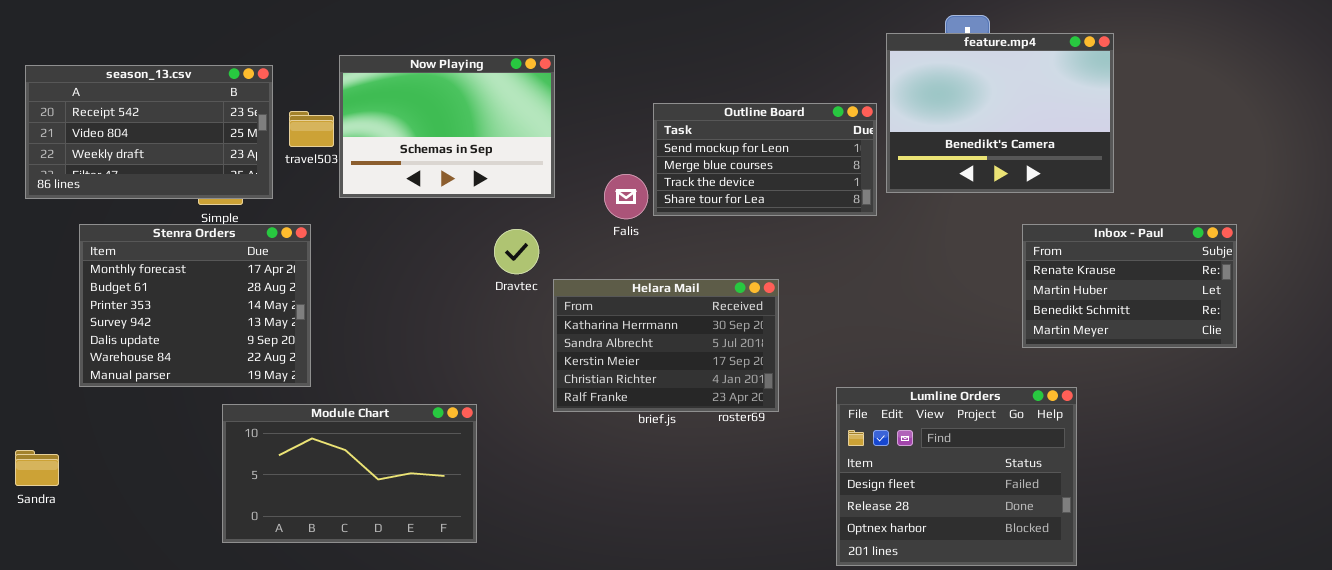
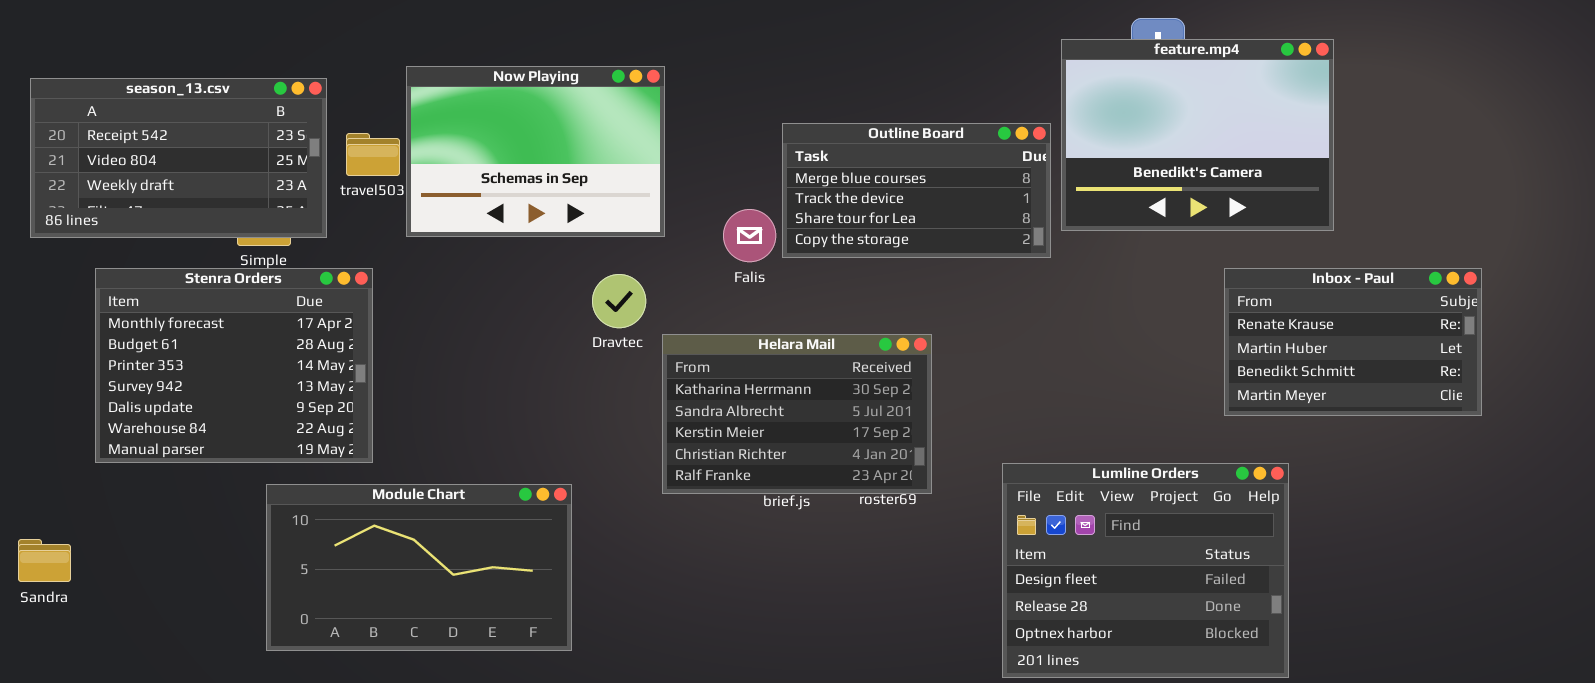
Outline Board: [653,103,877,216] -> [782,123,1051,258], scrolled down 1 row

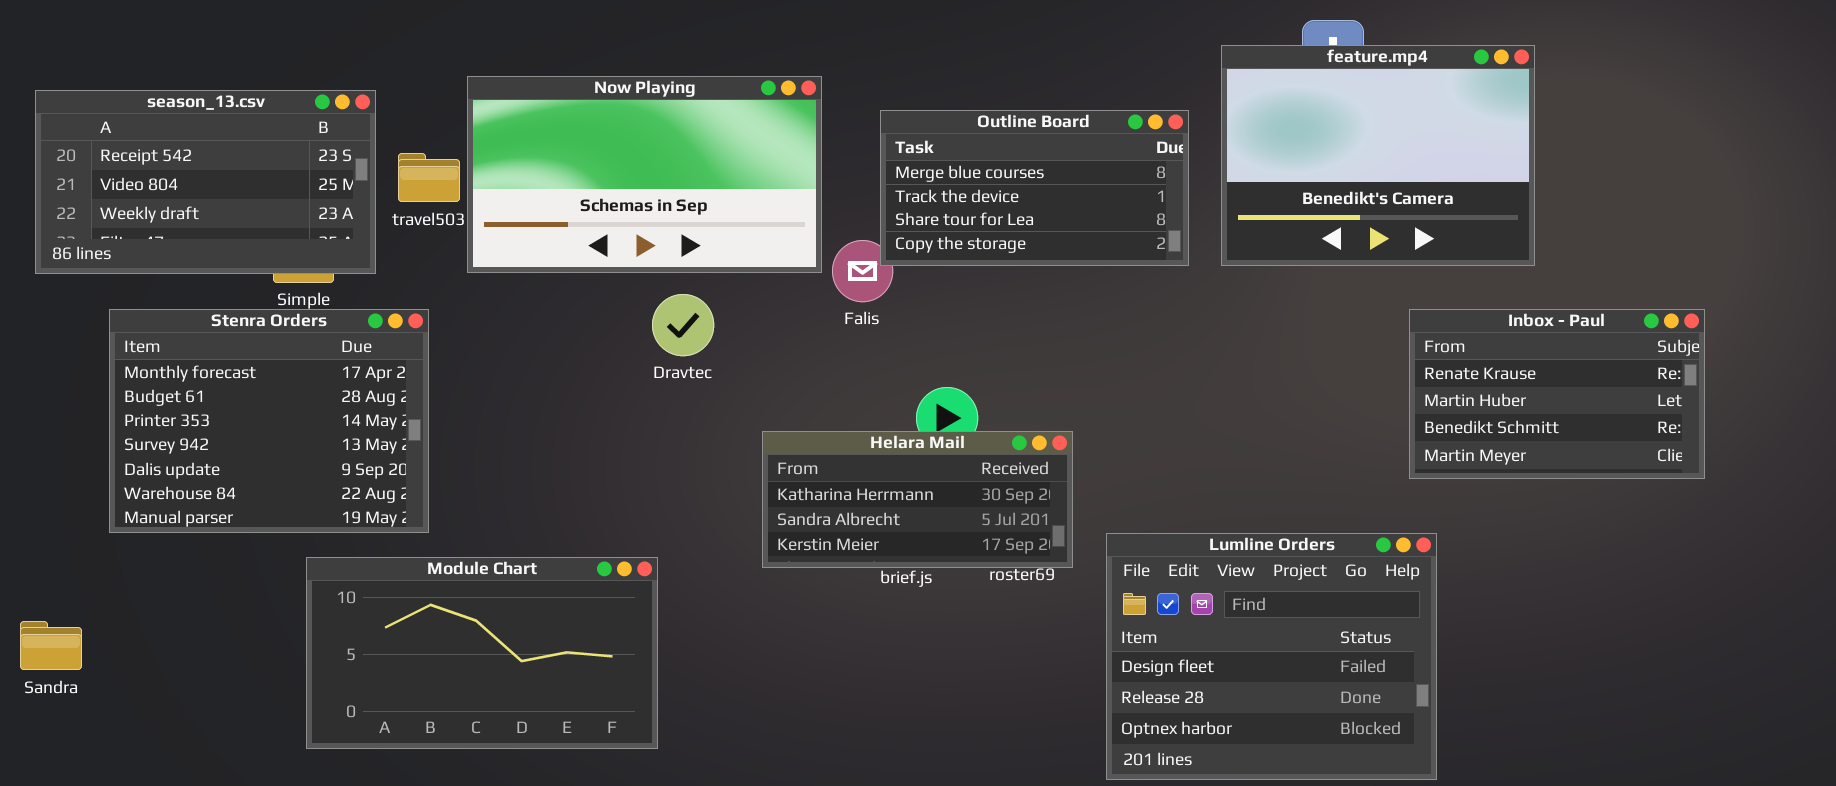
Now Playing: [406,66,665,237] -> [467,76,822,273], resized
Outline Board: [782,123,1051,258] -> [880,110,1189,266], moved
Dravtec: [592,274,646,328] -> [652,294,714,356], moved
Helara Mail: [662,334,932,494] -> [762,431,1073,568], resized
Lumline Orders: [1002,463,1289,678] -> [1106,533,1437,780], moved

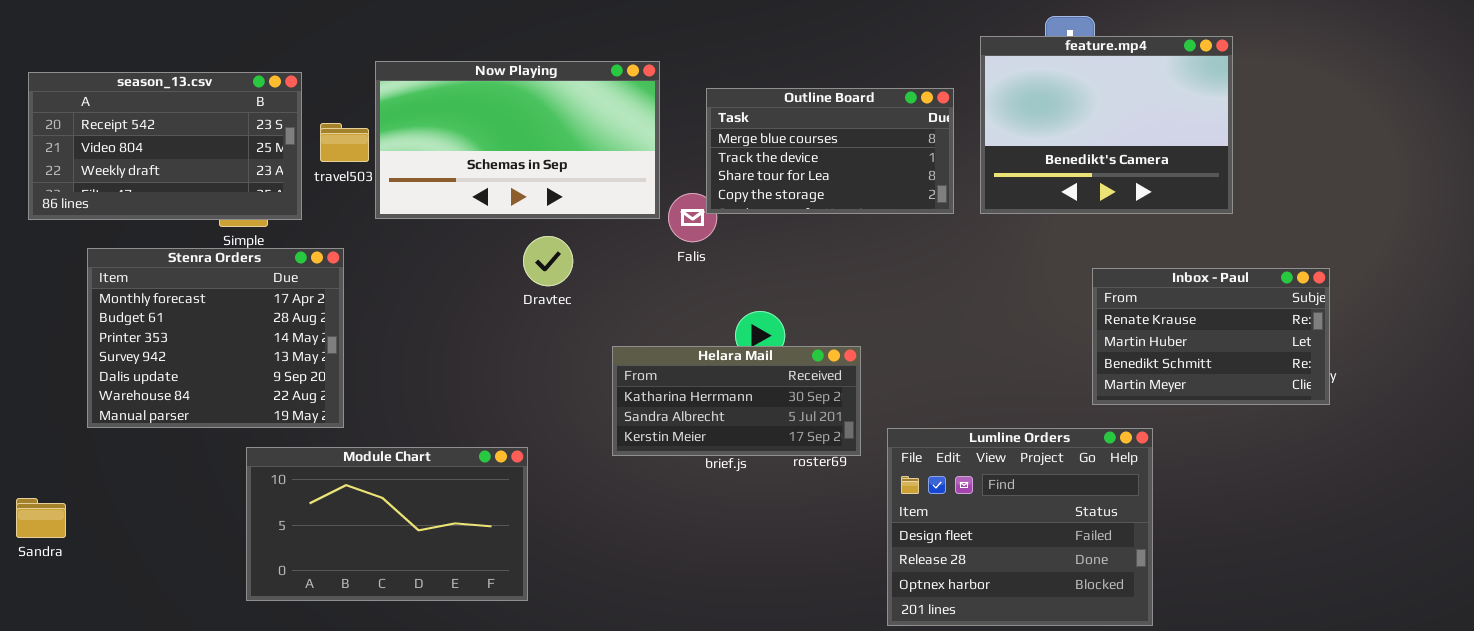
Inbox - Paul: [1409,309,1705,479] -> [1092,268,1330,405], moved

